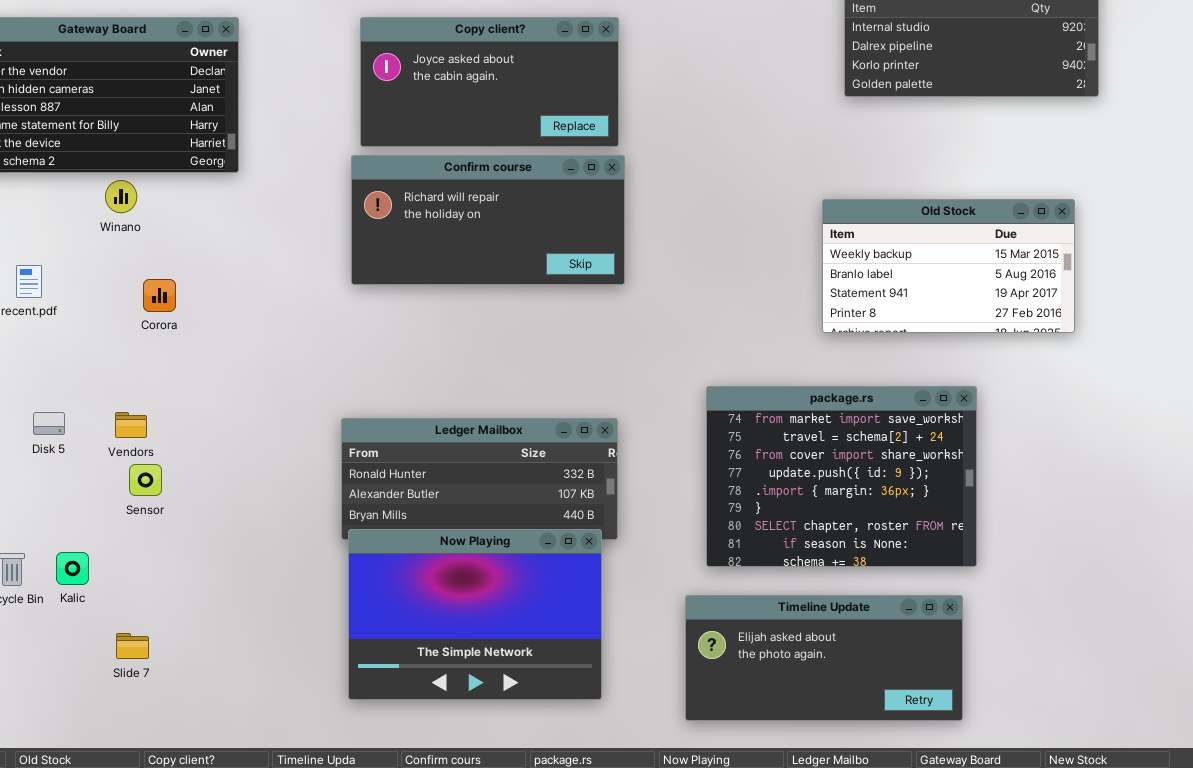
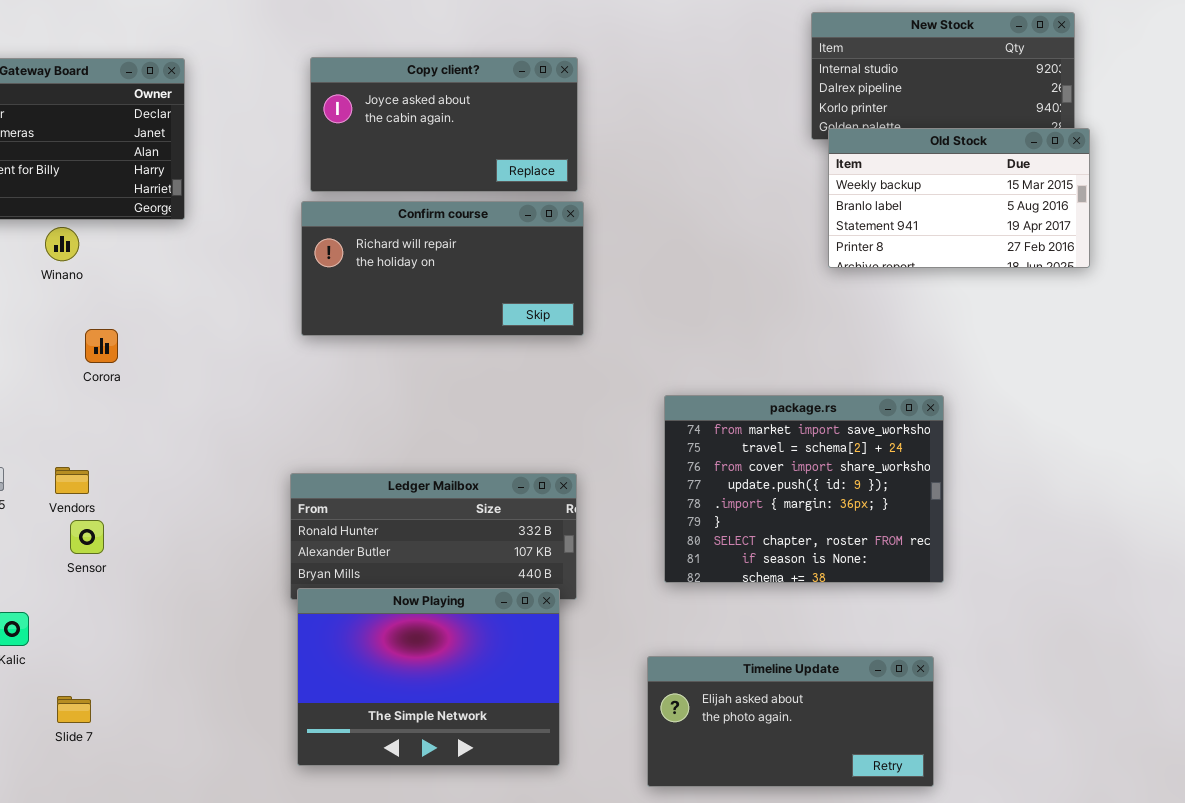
Old Stock: [822,199,1075,333] -> [828,128,1090,268], moved
package.rs: [706,386,977,567] -> [664,395,944,583], moved

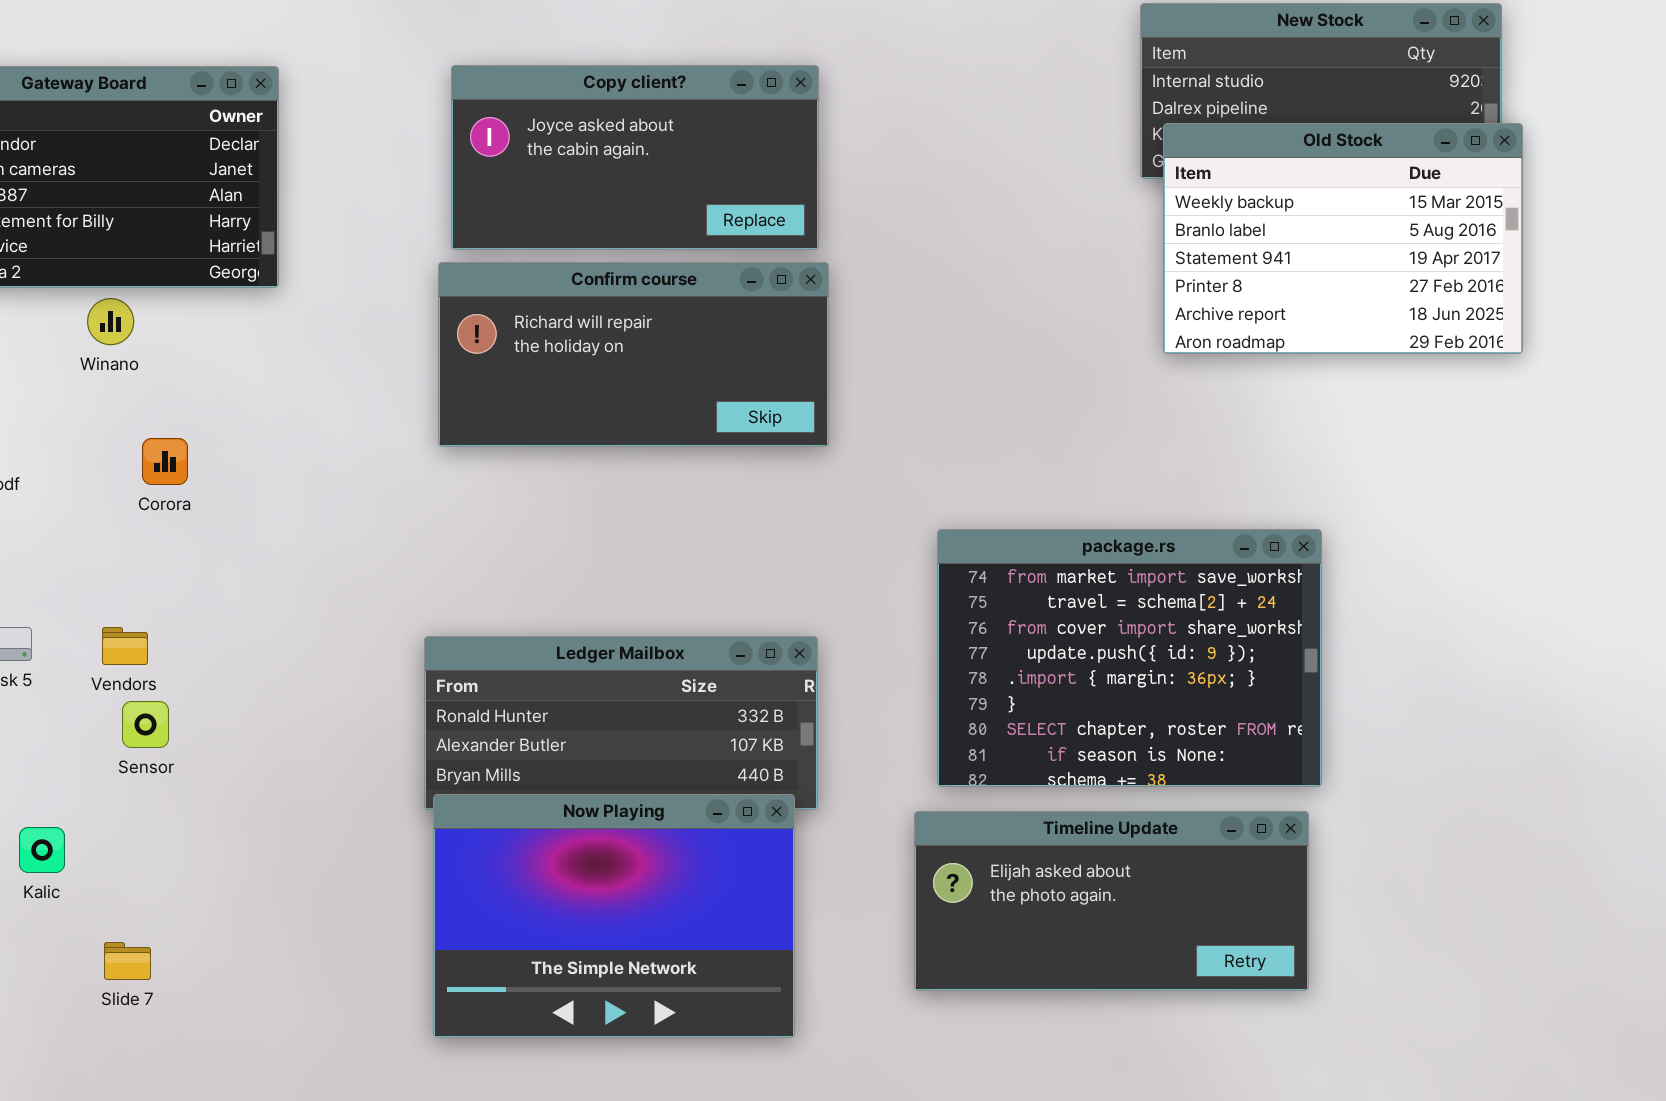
Old Stock: [828,128,1090,268] -> [1163,123,1523,354], resized
Timeline Update: [647,656,934,787] -> [914,811,1309,991], moved

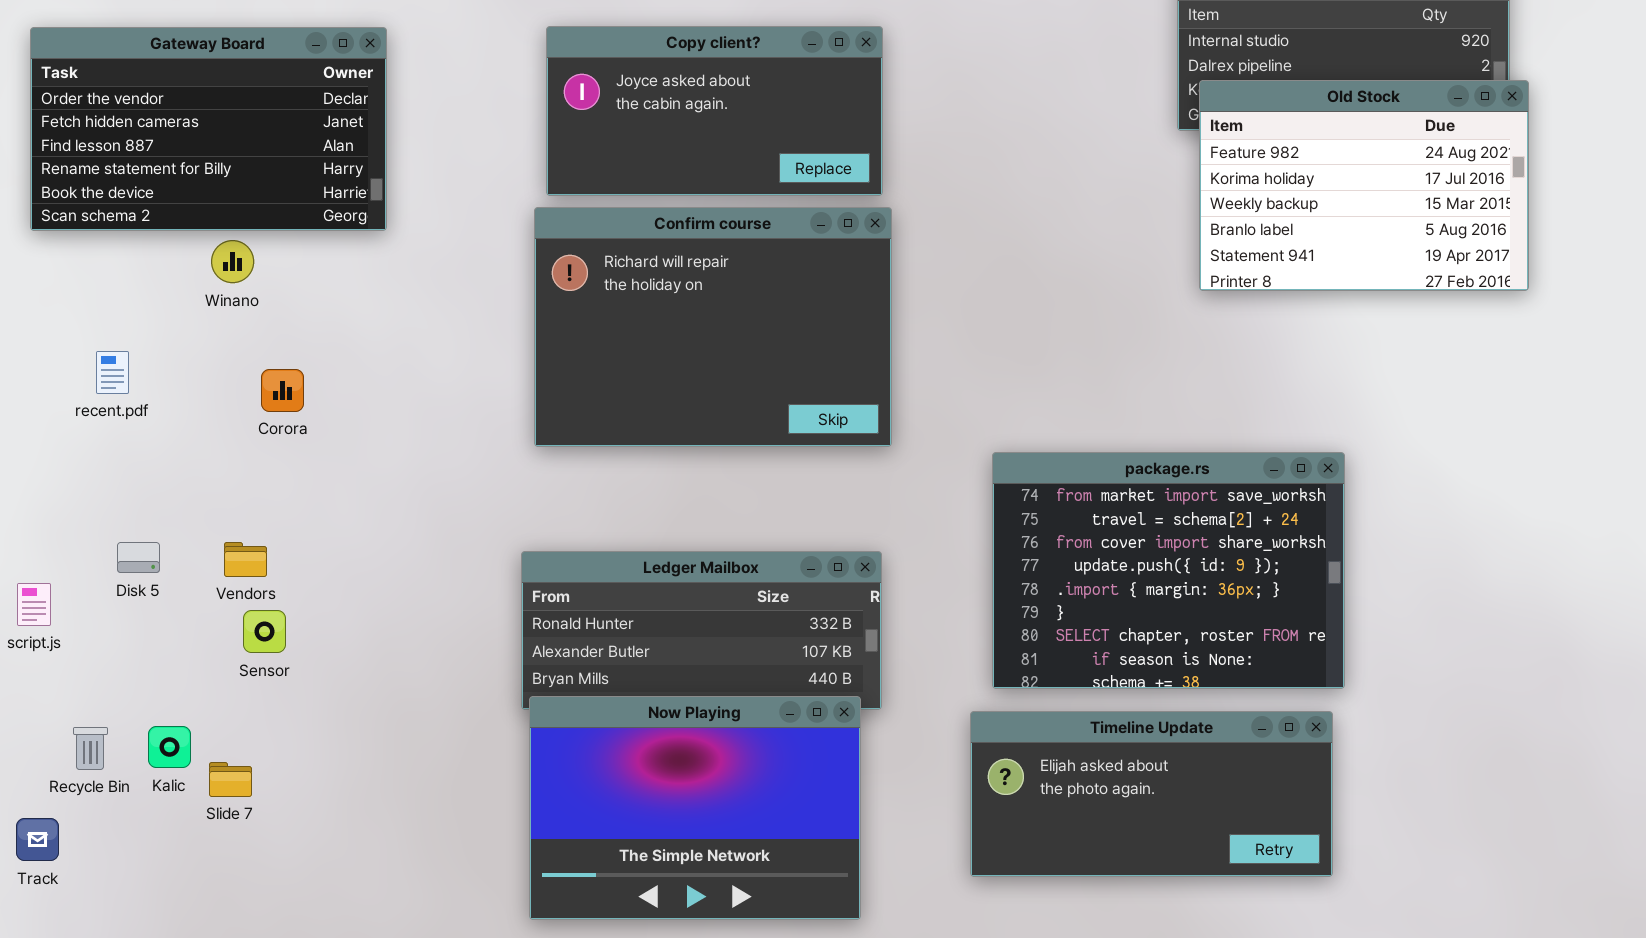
Old Stock: [1163,123,1523,354] -> [1199,80,1529,291], scrolled up 2 rows
Confirm course: [438,262,829,447] -> [534,207,892,447], resized
Slide 7: [104,942,151,980] -> [209,762,252,797], moved

